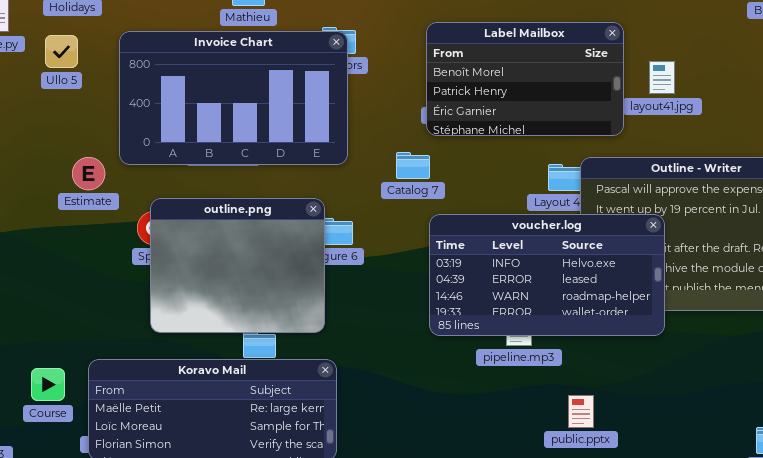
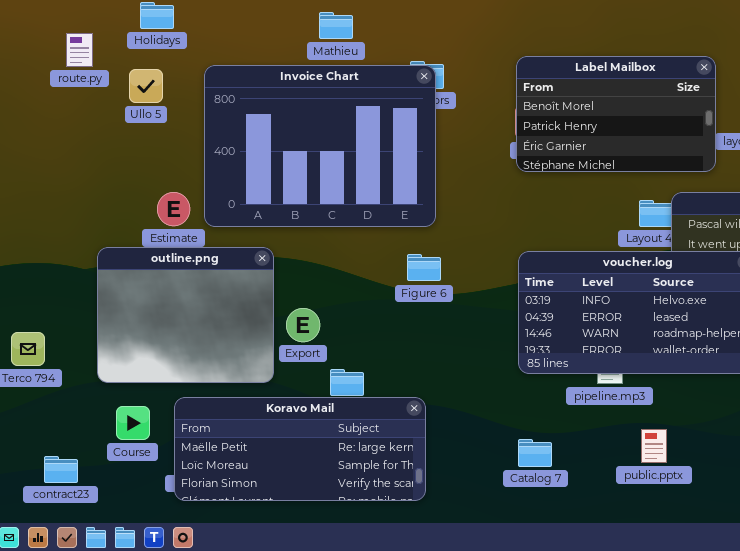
Invoice Chart: [119,31,348,165] -> [204,65,436,227], resized
Catalog 7: [396,152,430,179] -> [518,439,552,467], moved
outline.png: [150,198,325,333] -> [97,247,274,383], moved
public.pptx: [568,395,594,428] -> [641,429,667,463], moved

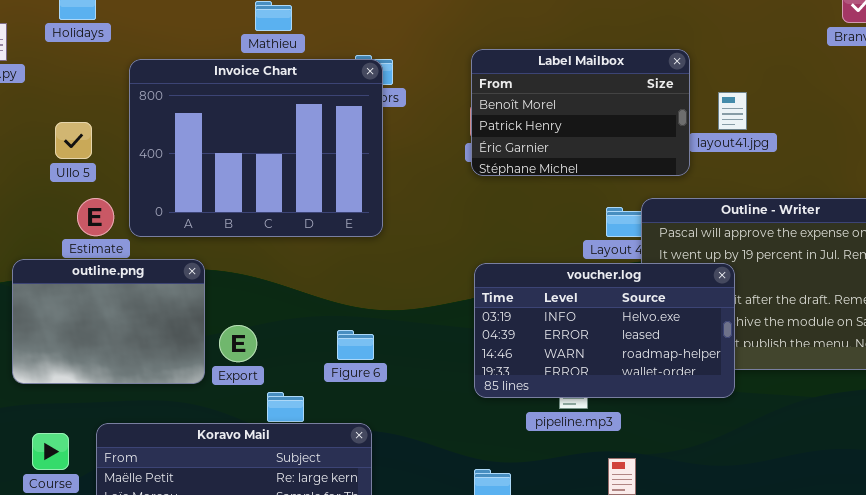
Ullo 5: [129,69,163,103] -> [55,122,92,159], moved
outline.png: [97,247,274,383] -> [12,259,205,384], resized
Figure 6: [407,254,441,281] -> [337,330,374,360], moved

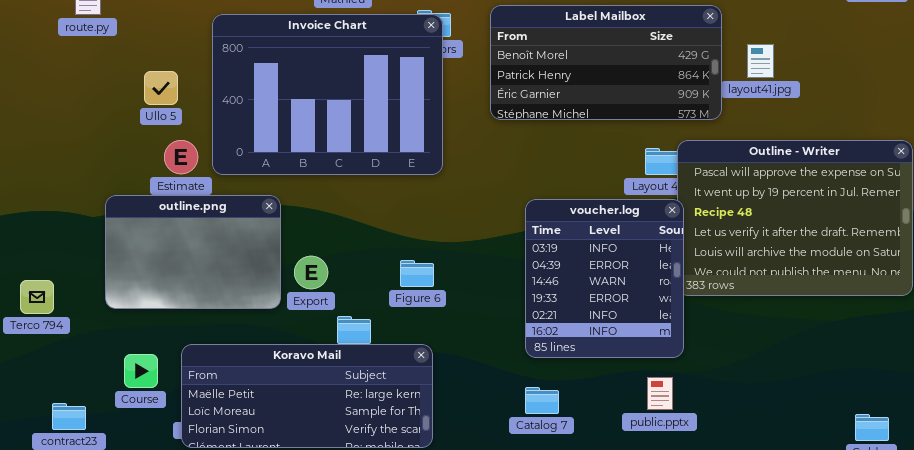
Label Mailbox: [471,49,690,176] -> [490,5,722,120], resized
voucher.log: [474,263,735,398] -> [525,199,684,358], resized

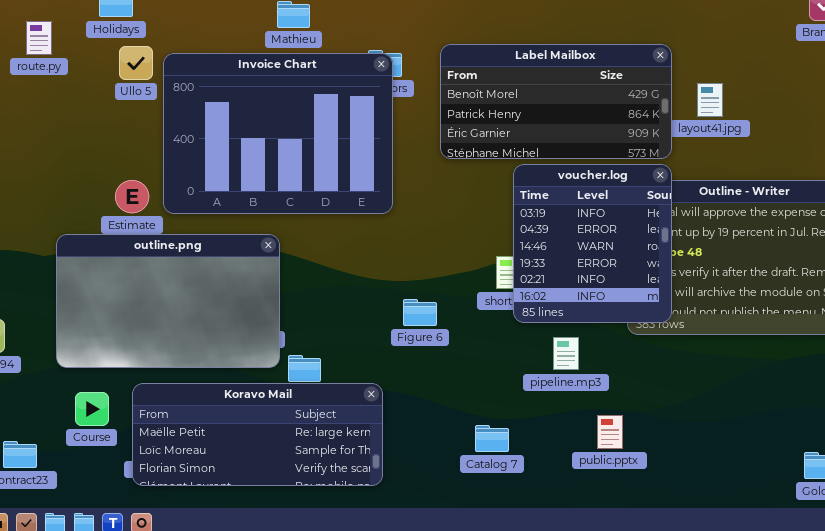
Ullo 5: [144,71,178,105] -> [119,46,153,80], moved
outline.png: [105,195,281,309] -> [56,234,280,368], resized
voucher.log: [525,199,684,358] -> [513,164,672,323], moved
Figure 6: [400,260,434,287] -> [403,299,437,326], moved

